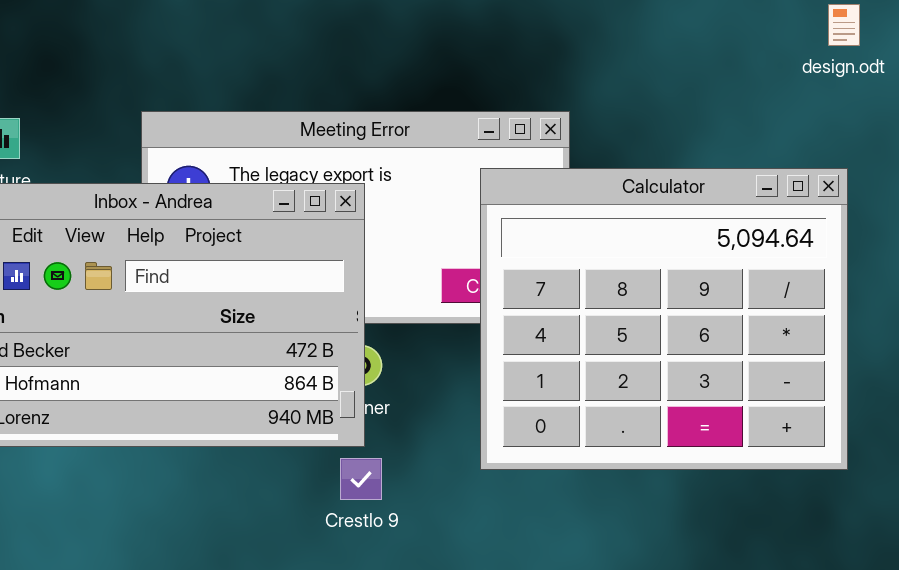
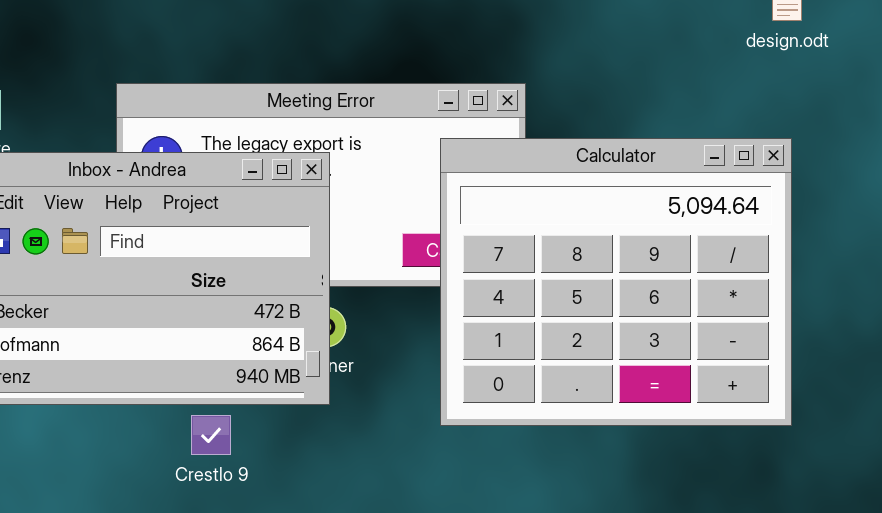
Crestlo 9: [340,458,382,500] -> [191,415,231,455], moved

